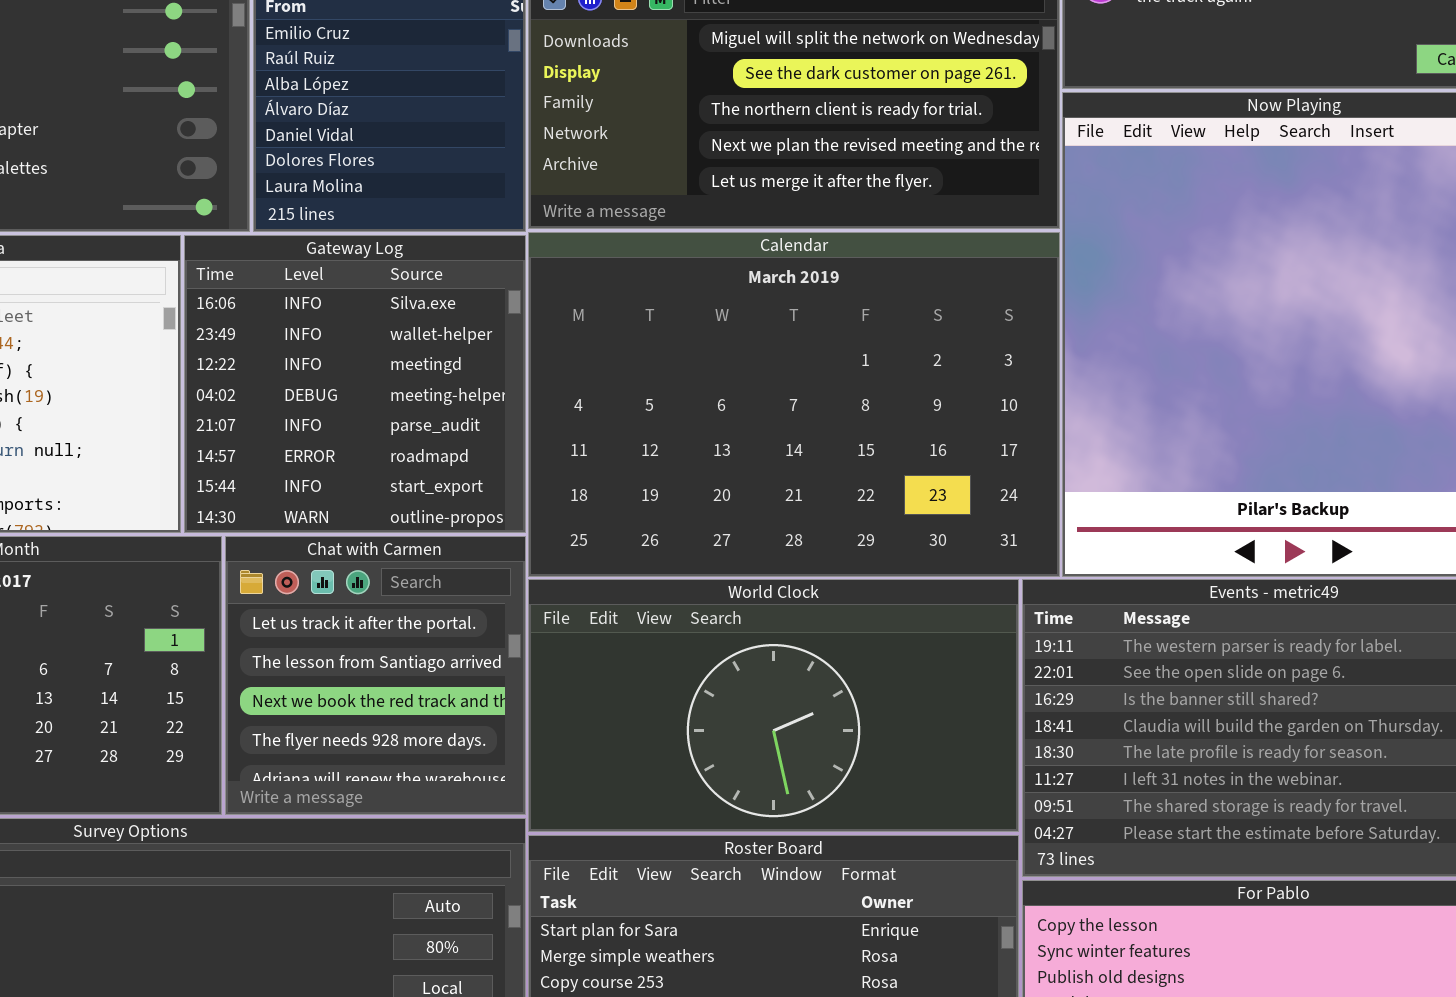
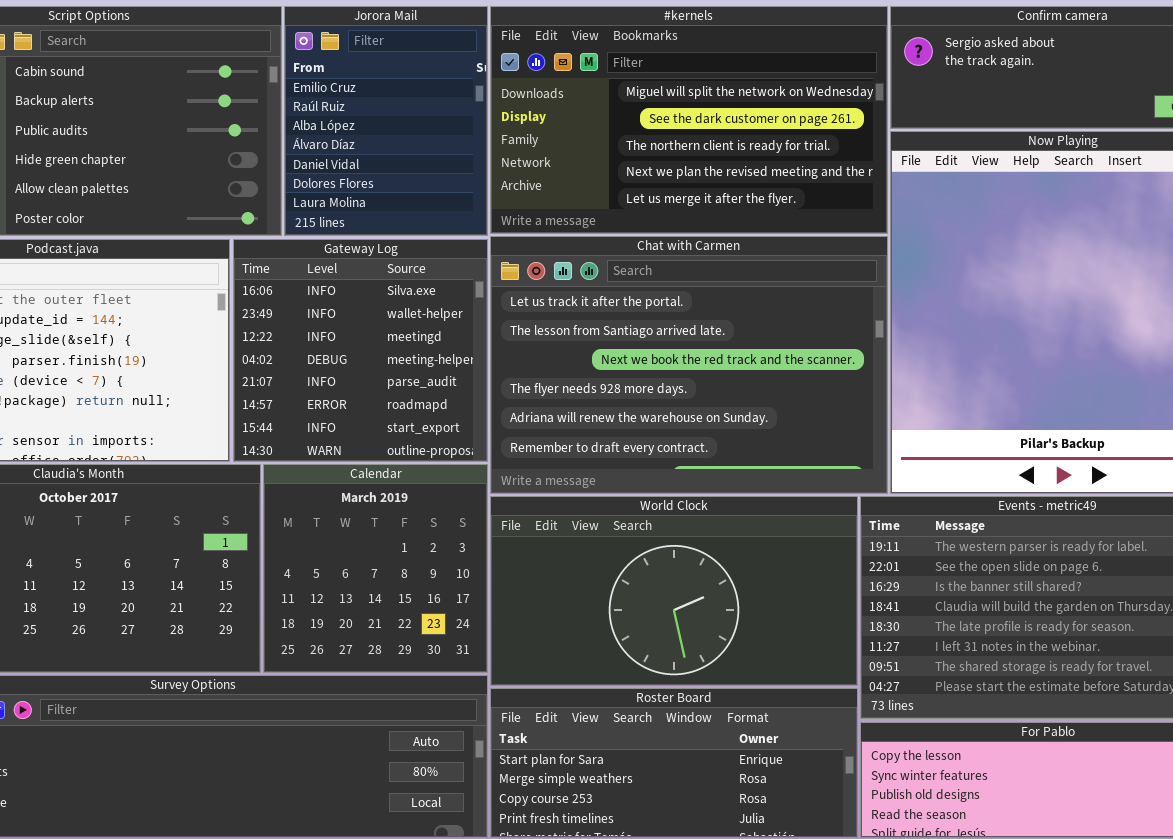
Calendar: [528,232,1060,577] -> [263,464,488,673], moved, resized
Chat with Carmen: [225,536,526,815] -> [490,236,888,494], moved, resized

